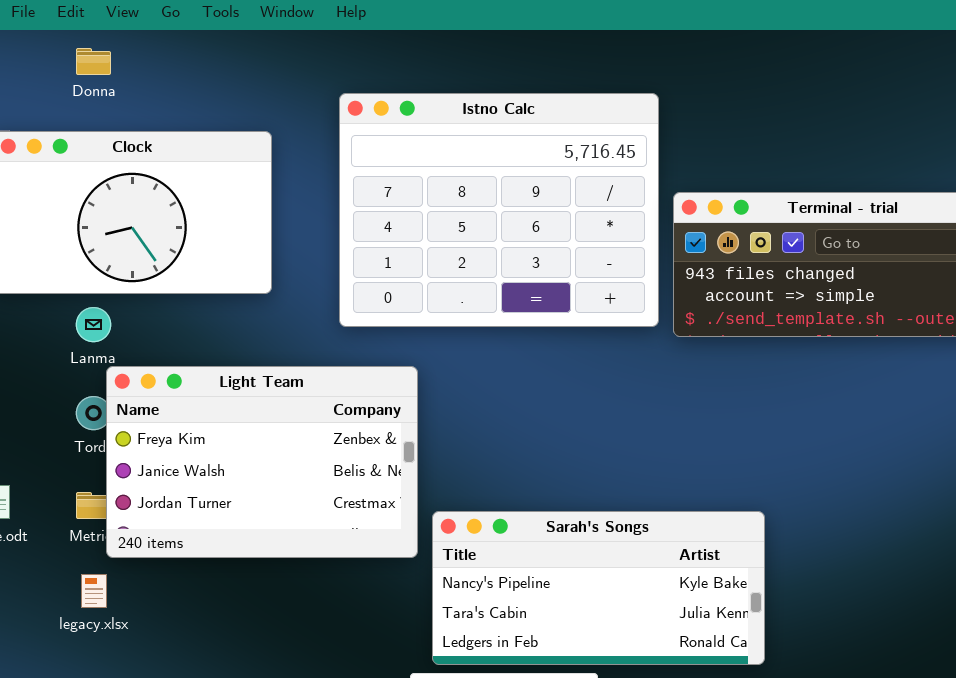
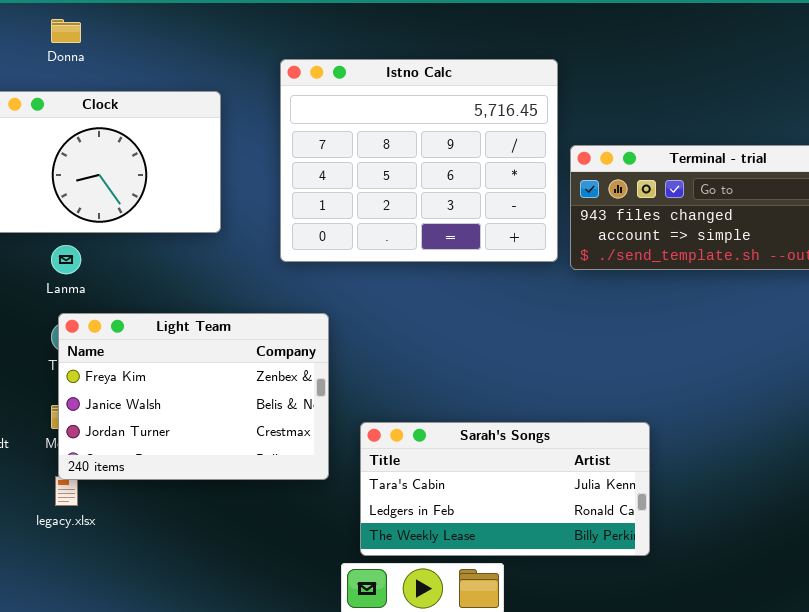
Light Team: [106,366,418,558] -> [58,313,329,480], moved
Sarah's Songs: [432,511,765,665] -> [360,422,650,556], scrolled down 1 row

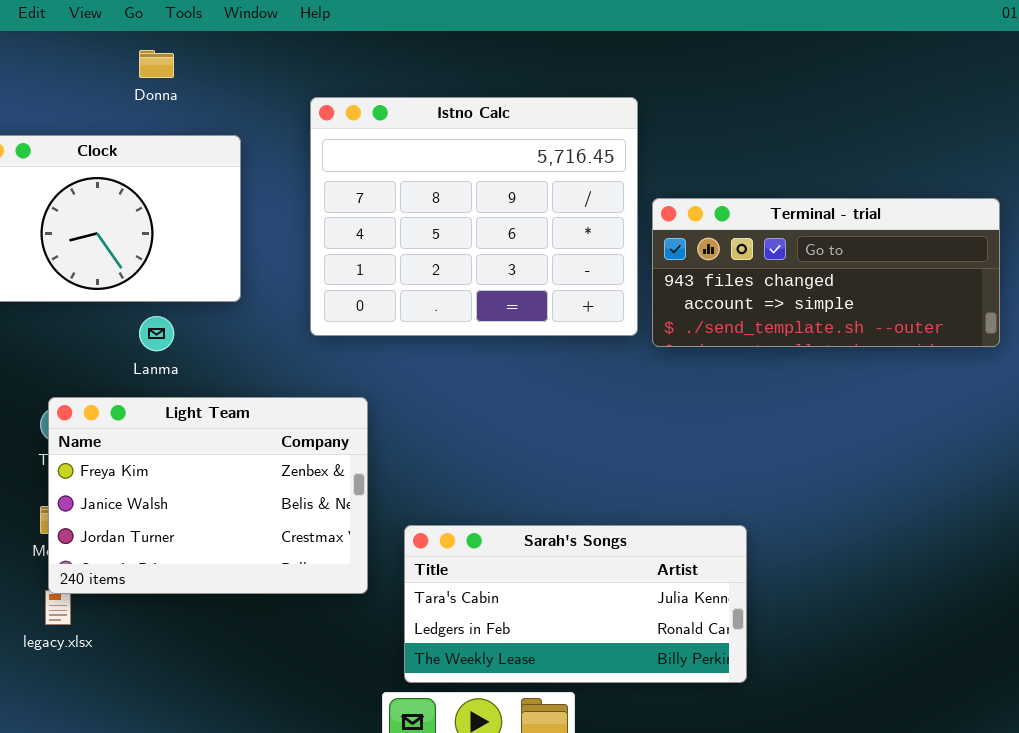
Donna: [51,19,81,43] -> [139,50,174,78], moved
Lanma: [51,245,81,274] -> [139,316,174,351], moved

